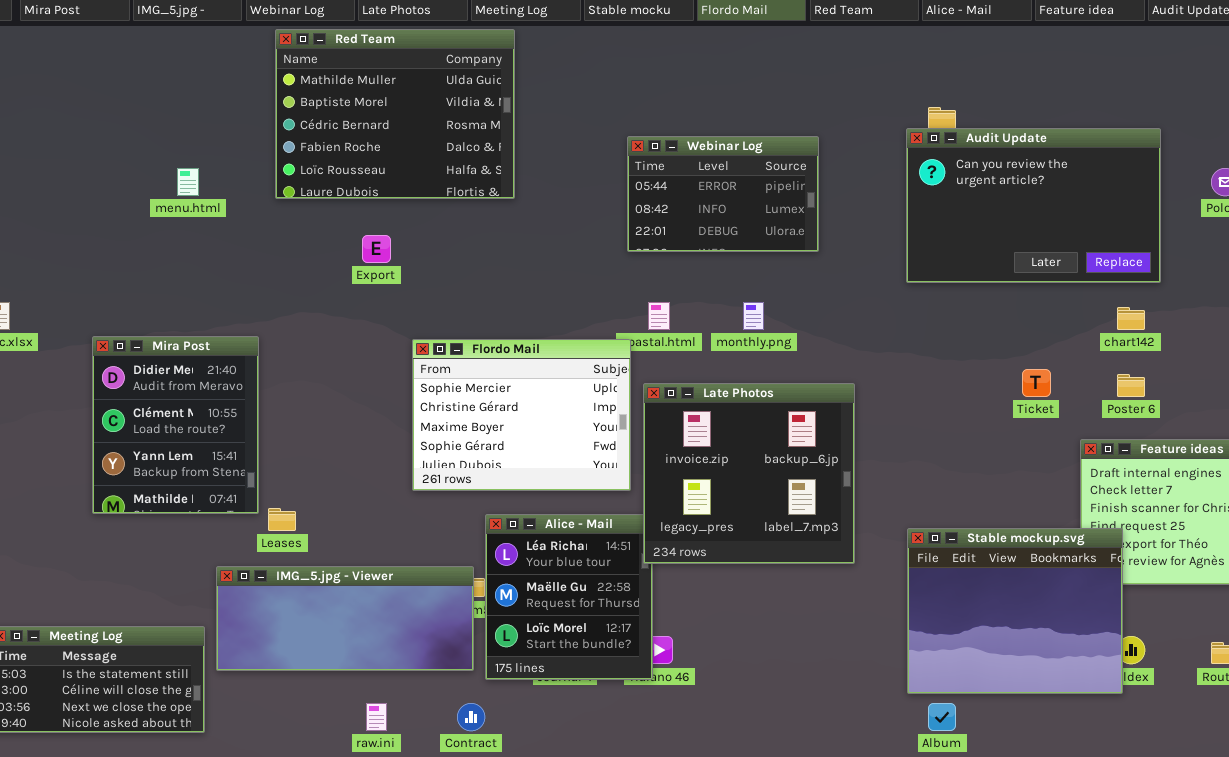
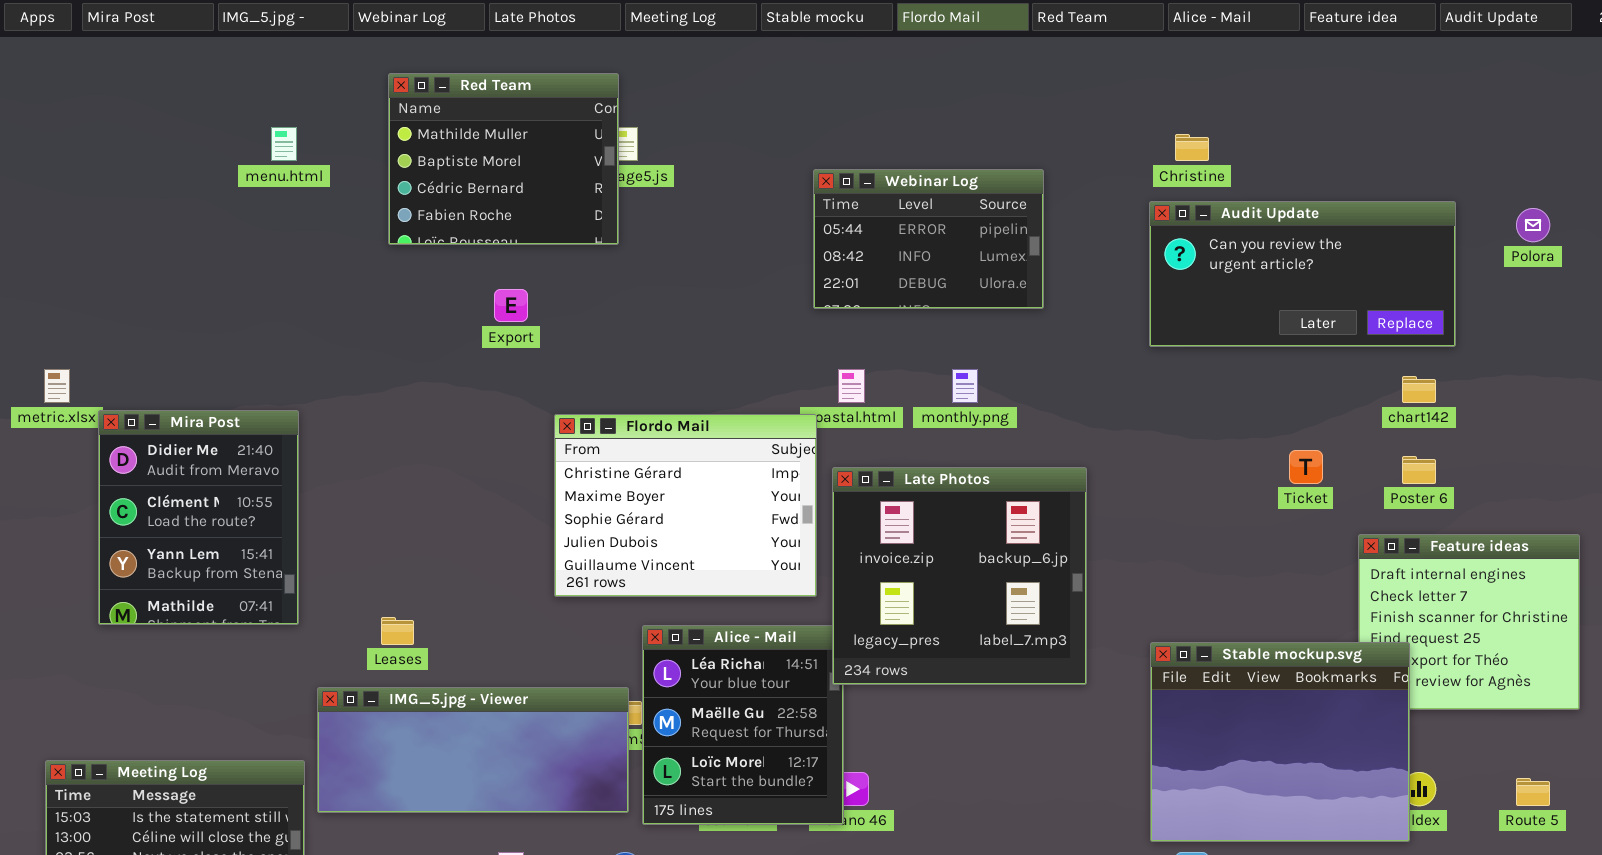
Red Team: [275,29,515,199] -> [388,73,619,245], resized
Audit Update: [906,128,1161,283] -> [1149,201,1456,347], resized
menu.html: [177,168,199,196] -> [271,127,297,161], moved
Mira Post: [92,336,259,514] -> [98,410,299,625], moved
Flordo Mail: [412,339,631,491] -> [554,414,817,597], scrolled down 1 row

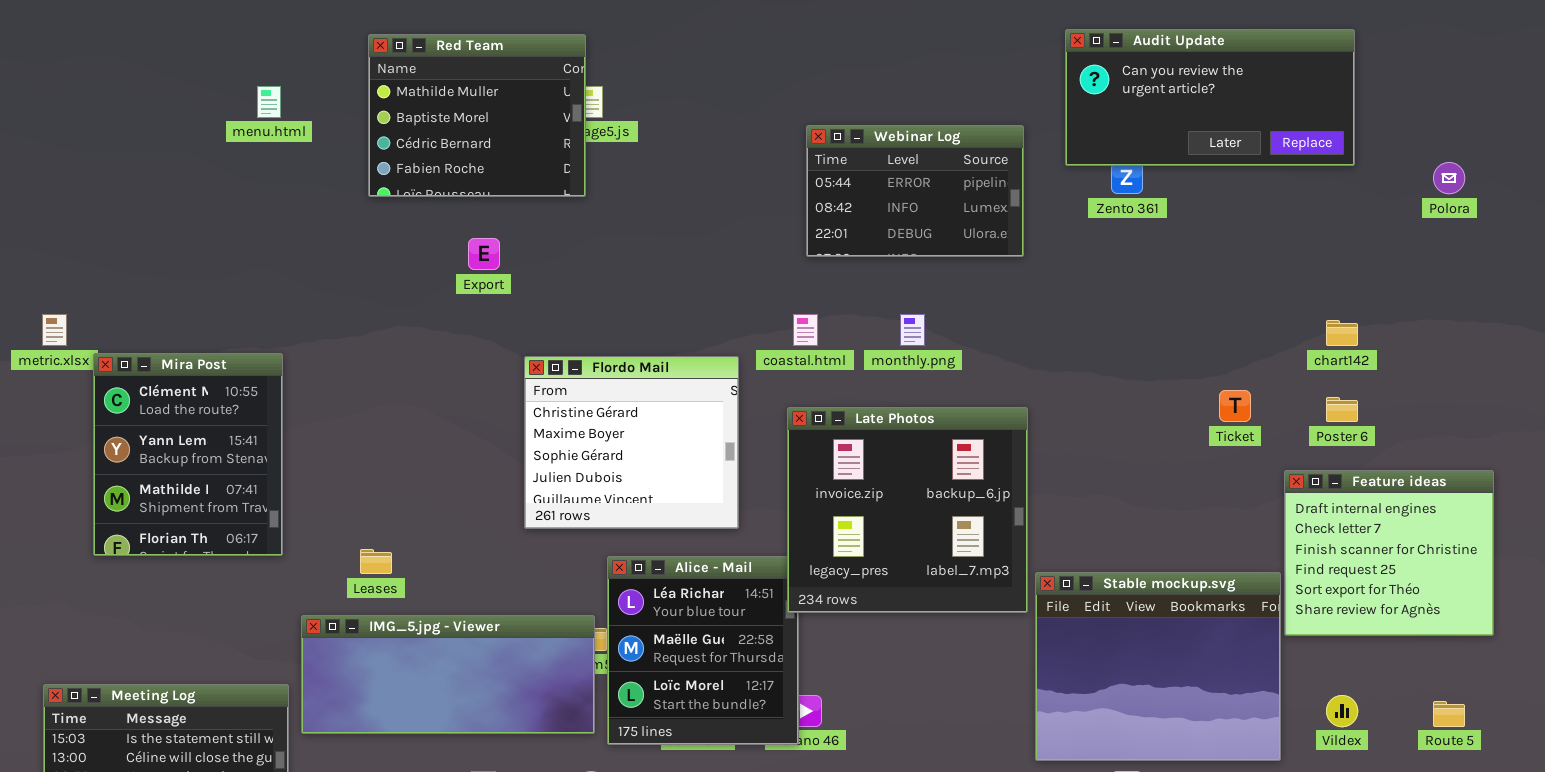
Webinar Log: [813,169,1044,309] -> [806,125,1024,257], moved
Audit Update: [1149,201,1456,347] -> [1065,29,1355,166], moved
Mira Post: [98,410,299,625] -> [93,353,283,556], scrolled down 1 row
Flordo Mail: [554,414,817,597] -> [524,356,739,529], resized
Stable mockup.svg: [1150,642,1410,842] -> [1035,572,1281,761], moved

